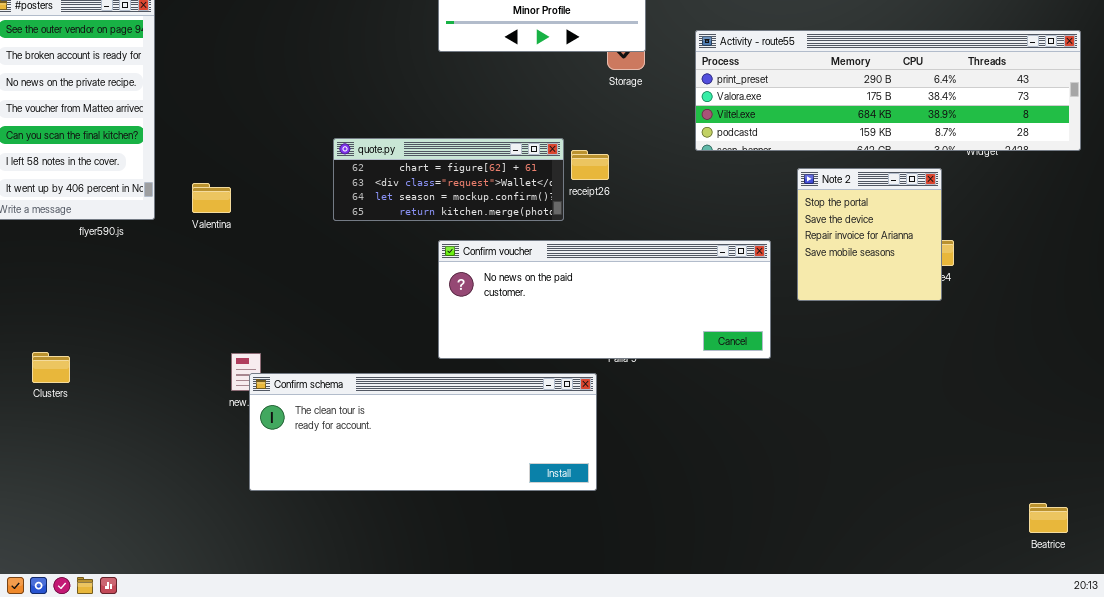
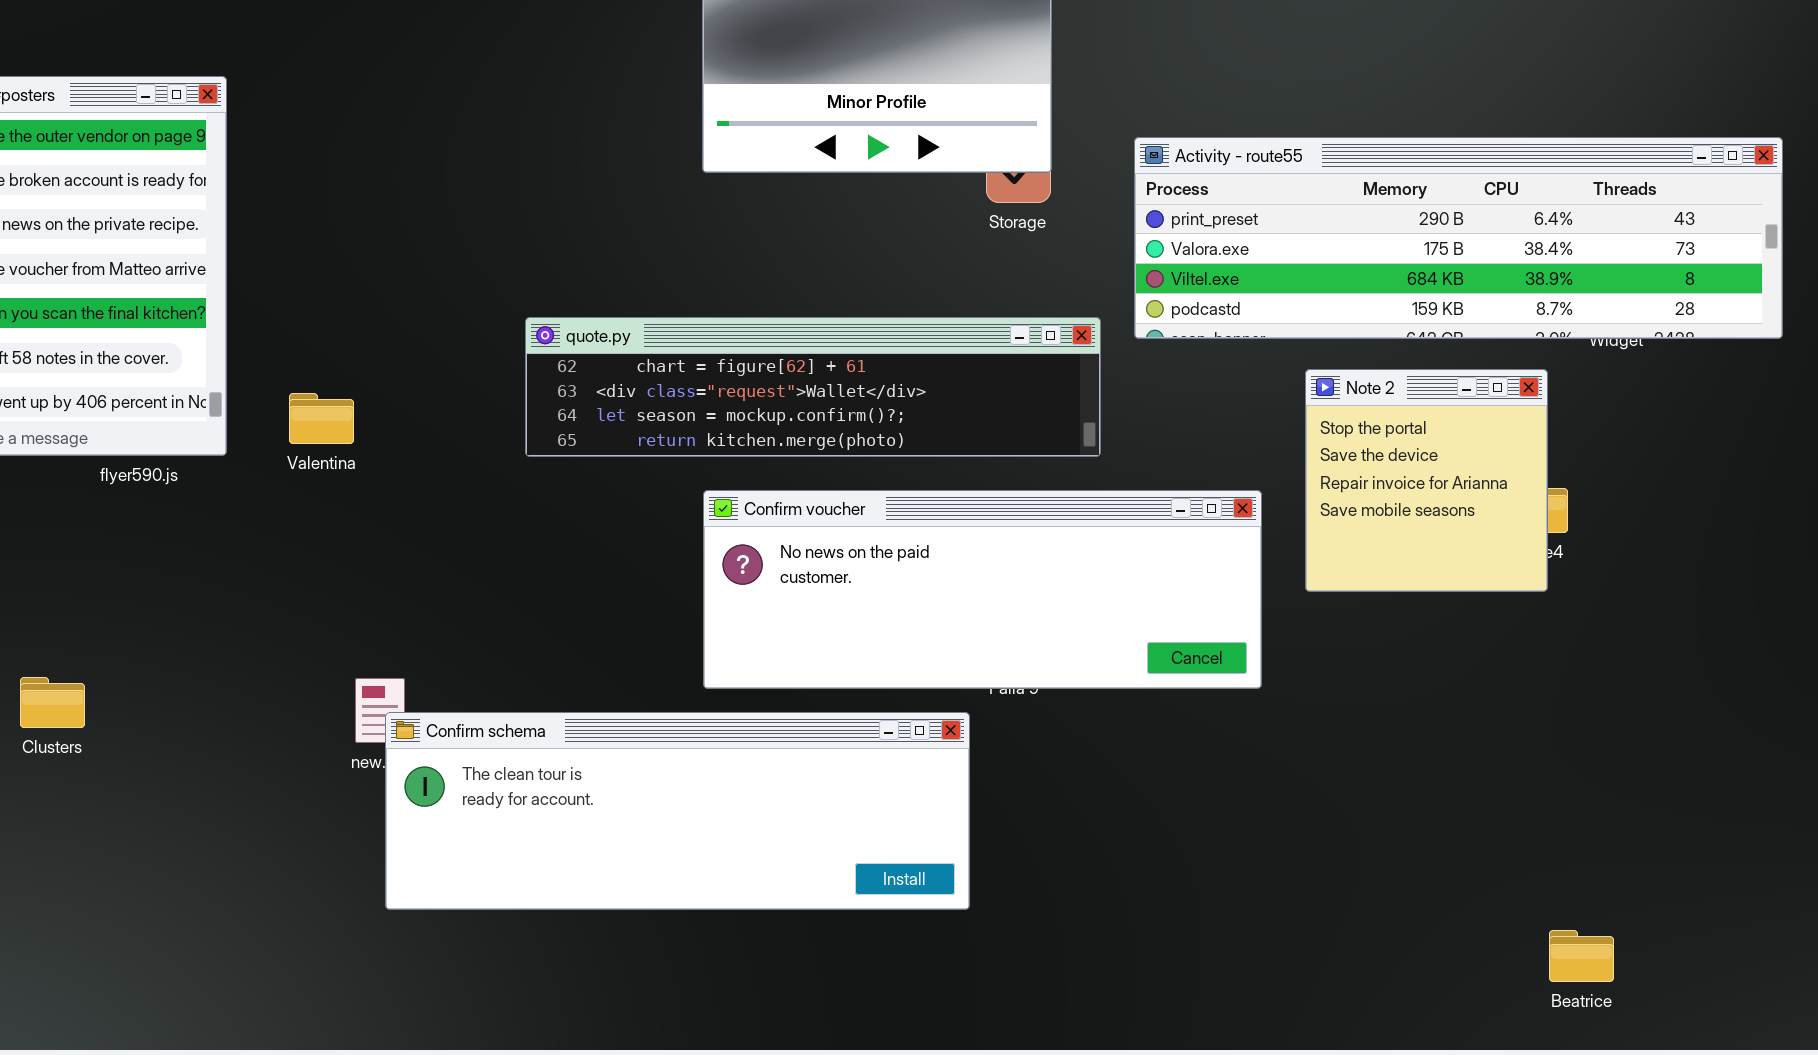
quote.py: [333,138,564,221] -> [525,317,1101,457], resized
Beatrice: [1029,503,1068,533] -> [1549,930,1614,982], moved

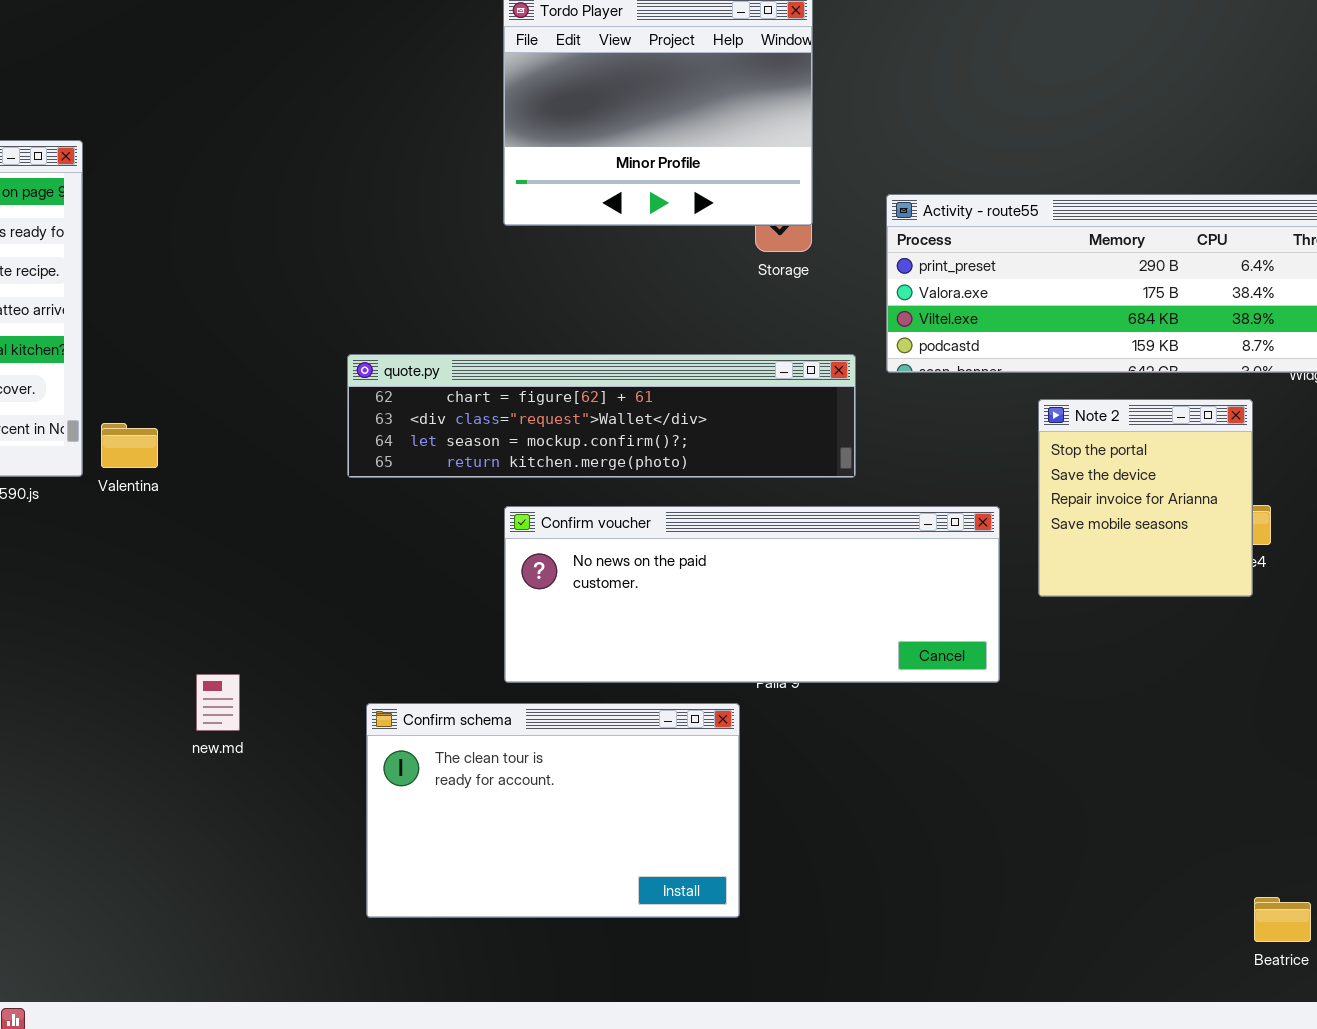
Valentina: [289,393,354,444] -> [101,423,158,468], moved
Confirm schema: [385,712,970,910] -> [366,703,740,918], resized

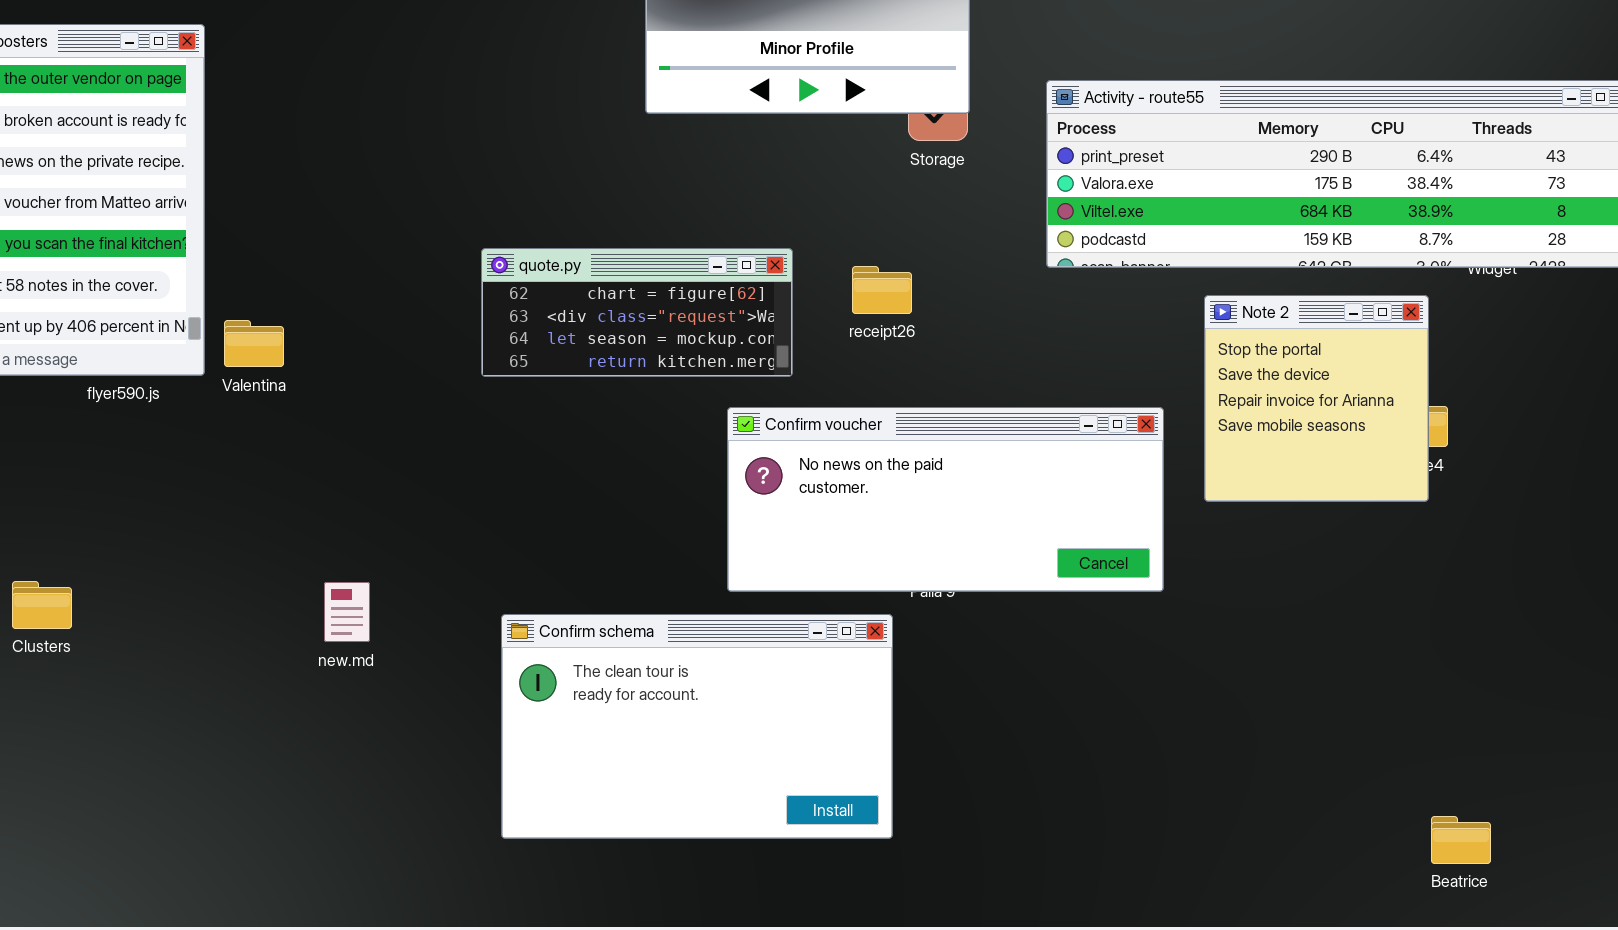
quote.py: [347,354,856,478] -> [481,248,793,377], resized
Confirm voucher: [504,506,1000,683] -> [727,407,1164,592], resized

